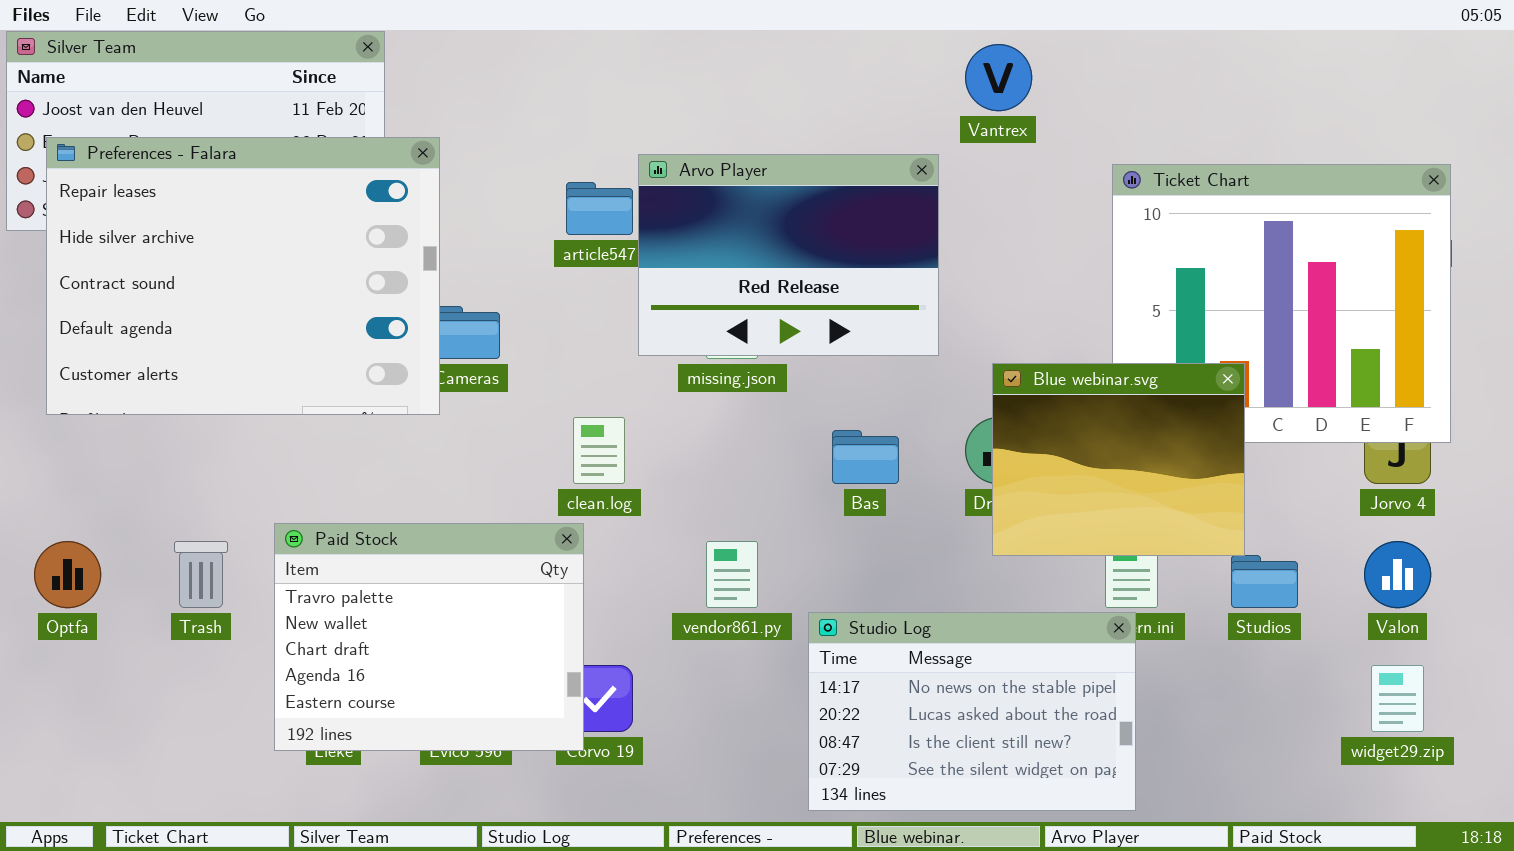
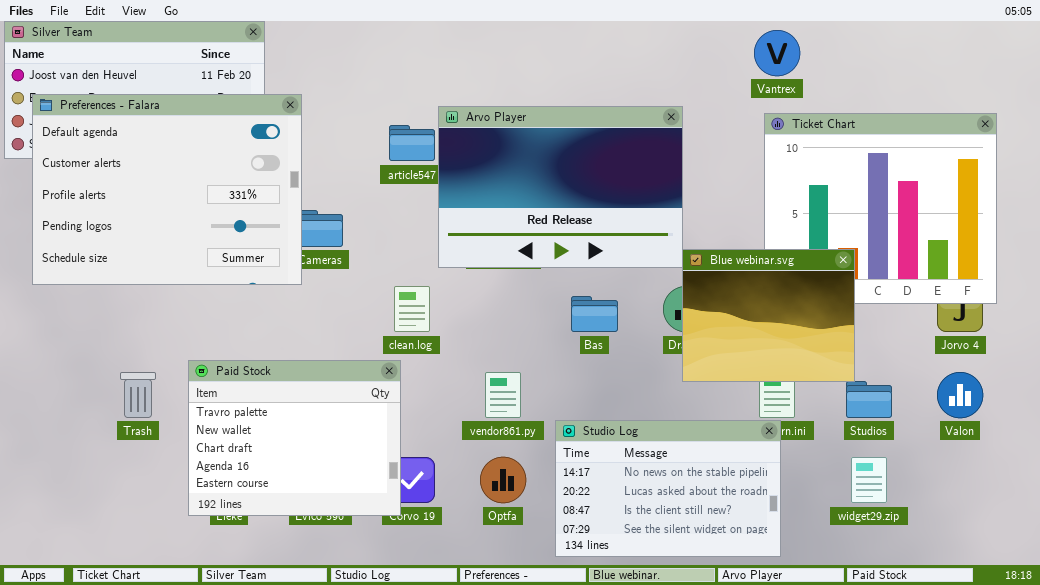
Vantrex: [965,44,1032,111] -> [754,30,800,76], moved
Preferences - Falara: [46,137,440,415] -> [32,94,302,285], scrolled down 3 rows
Arvo Player: [638,154,939,356] -> [438,106,683,268], resized
Optfa: [34,541,101,608] -> [480,457,526,503], moved
widget29.zip: [1371,665,1424,732] -> [851,457,887,503], moved

